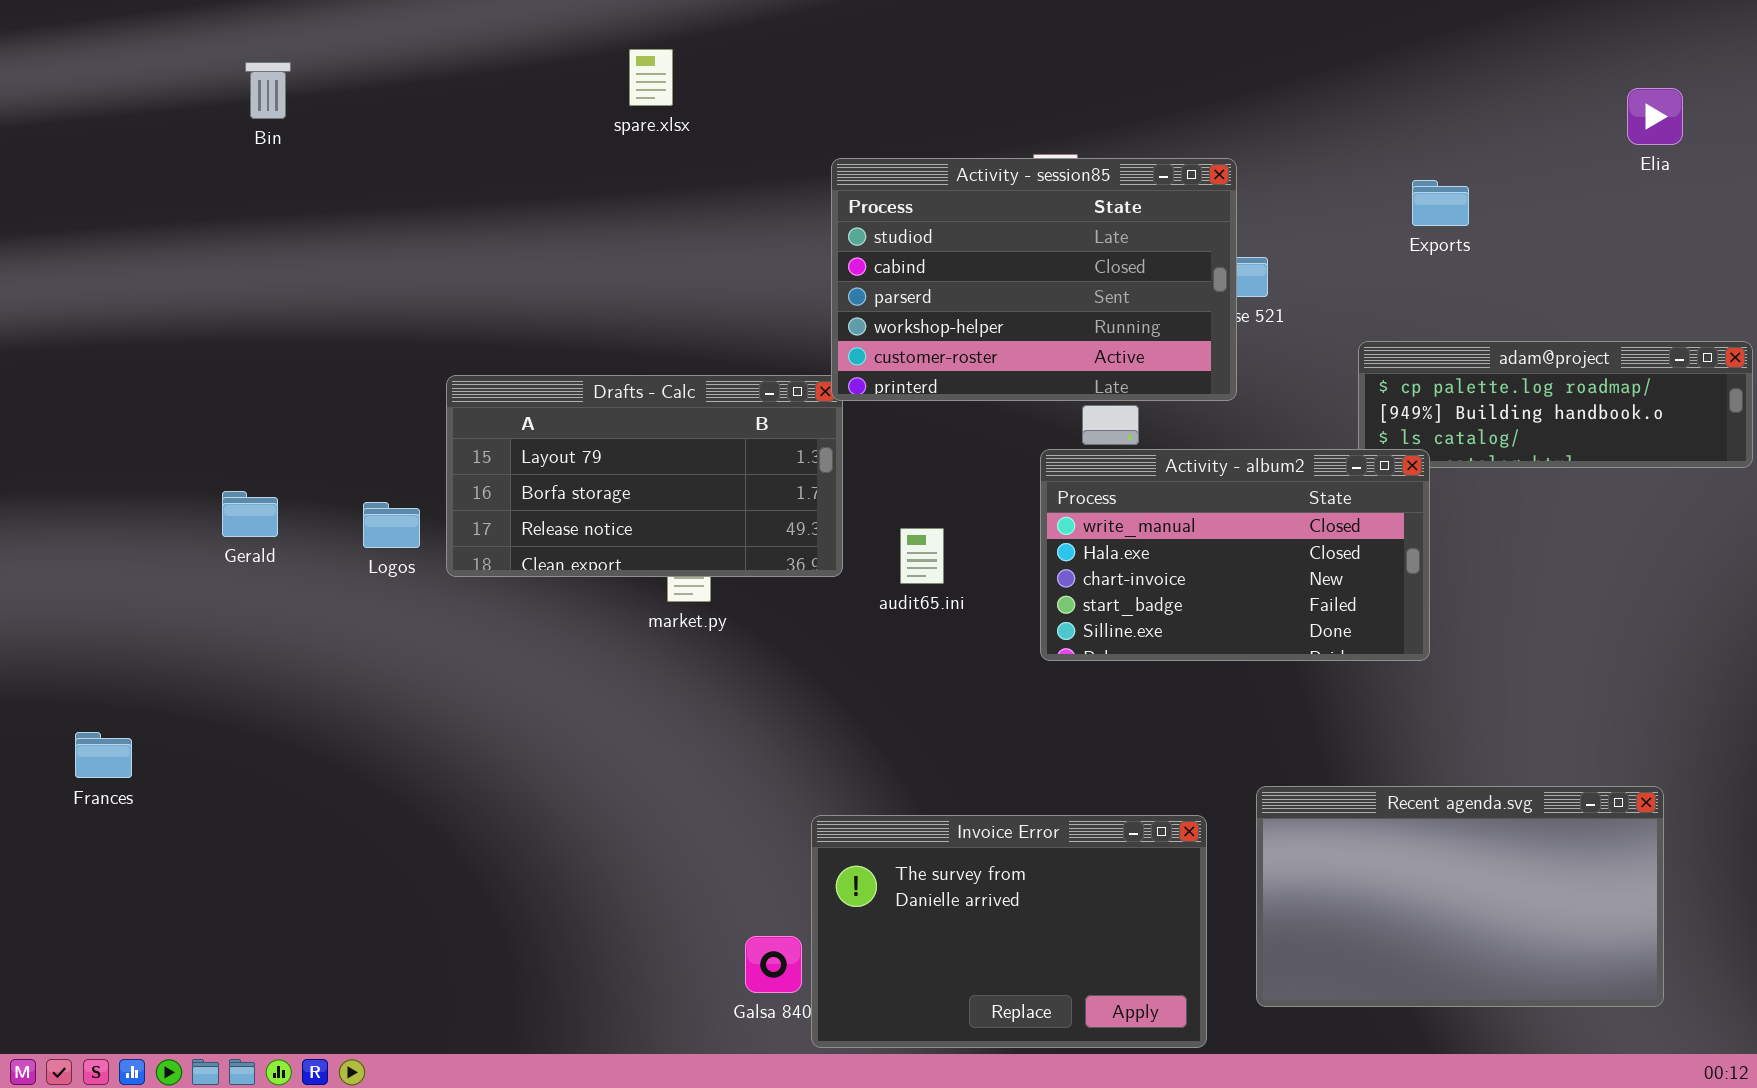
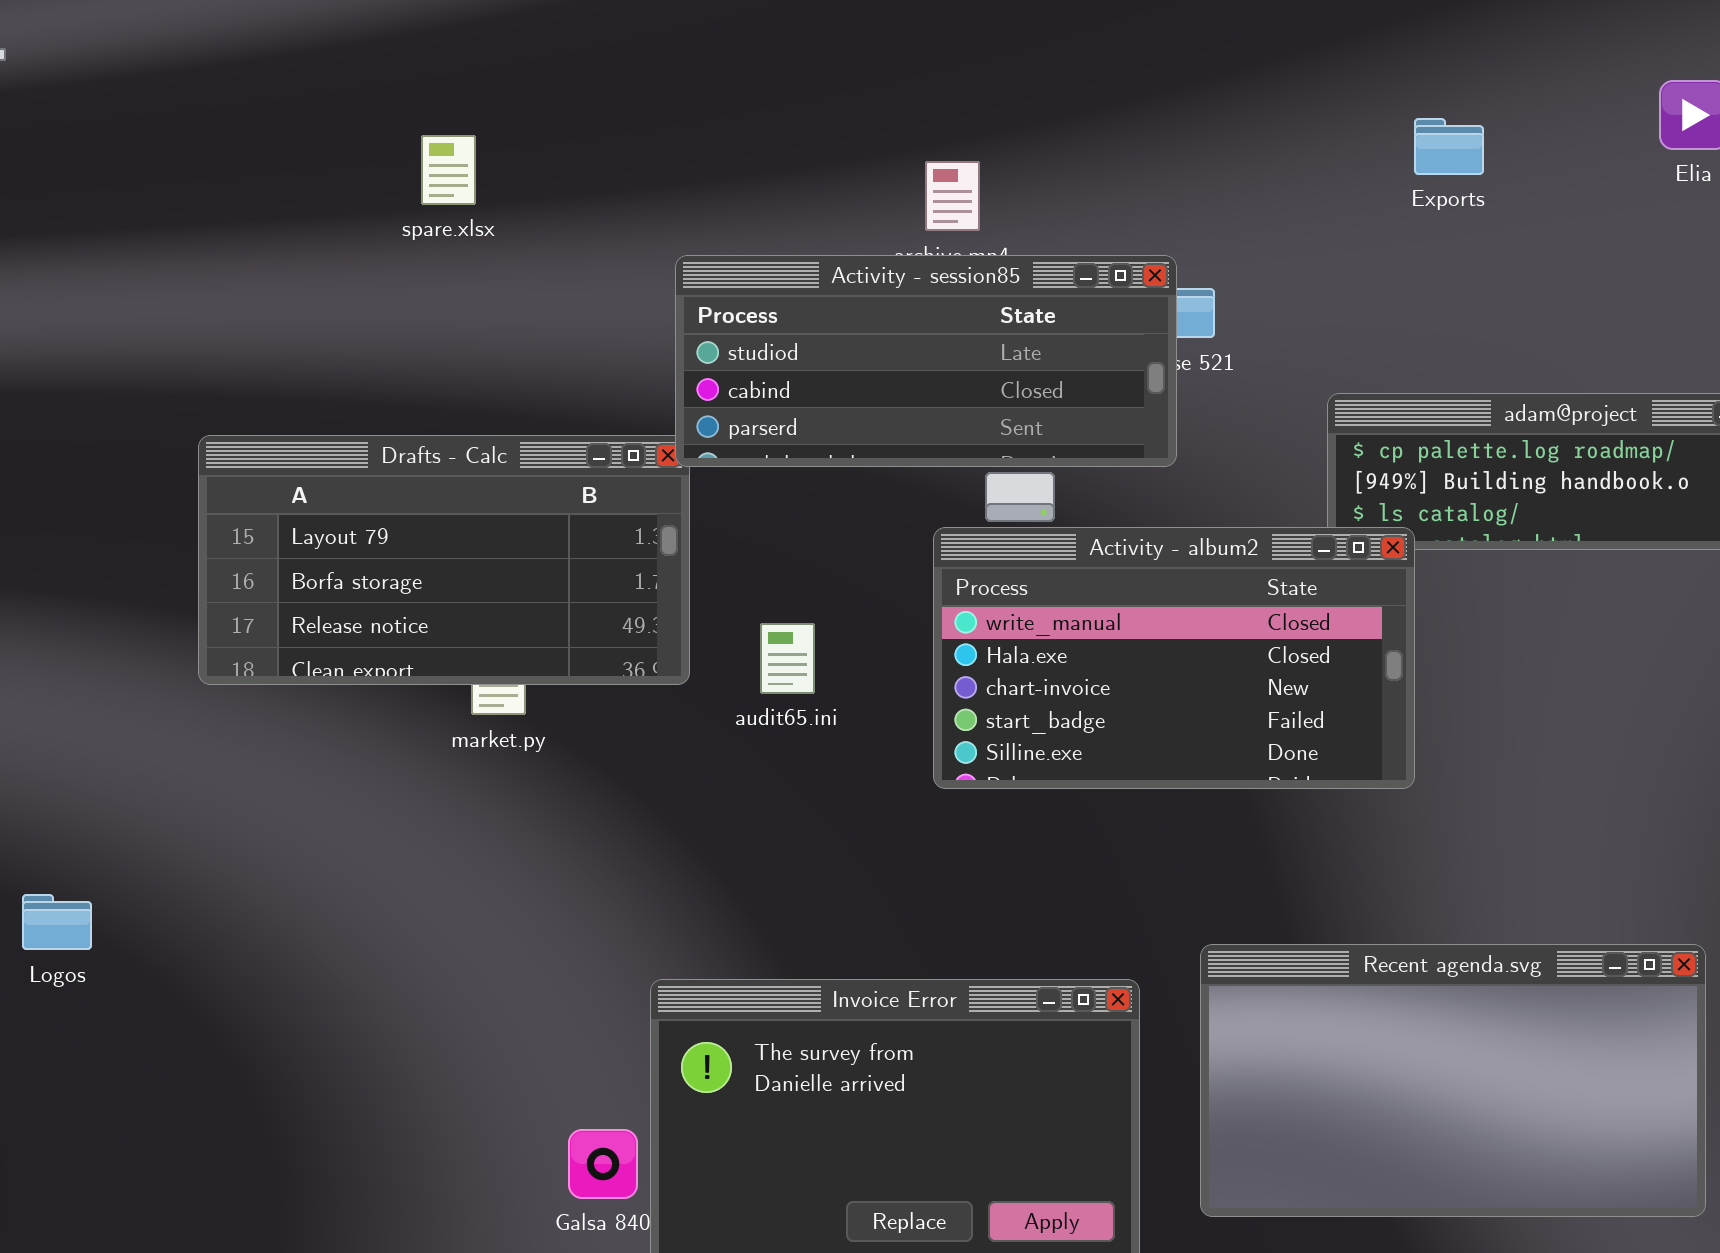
spare.xlsx: [629,49,673,106] -> [421,135,476,205], moved
Activity - session85: [831,158,1237,401] -> [675,255,1177,467], resized
Exports: [1412,180,1469,226] -> [1414,118,1484,175], moved
Logos: [363,502,420,548] -> [22,894,92,950], moved

